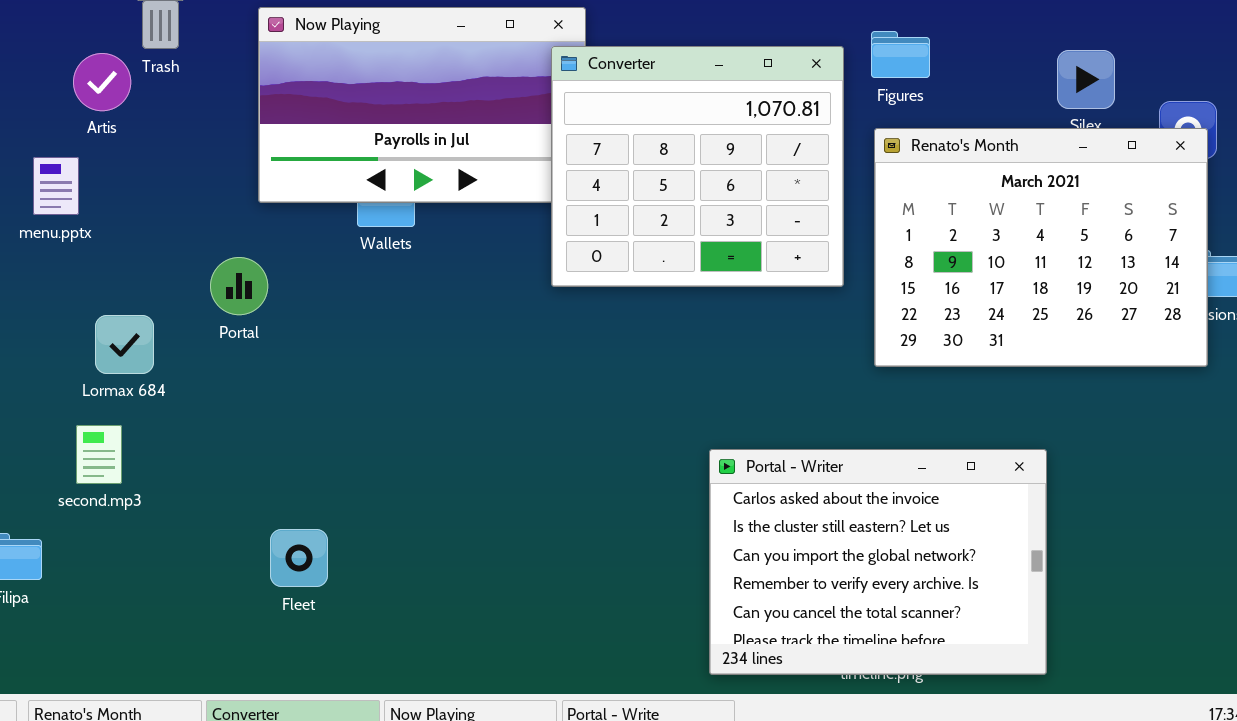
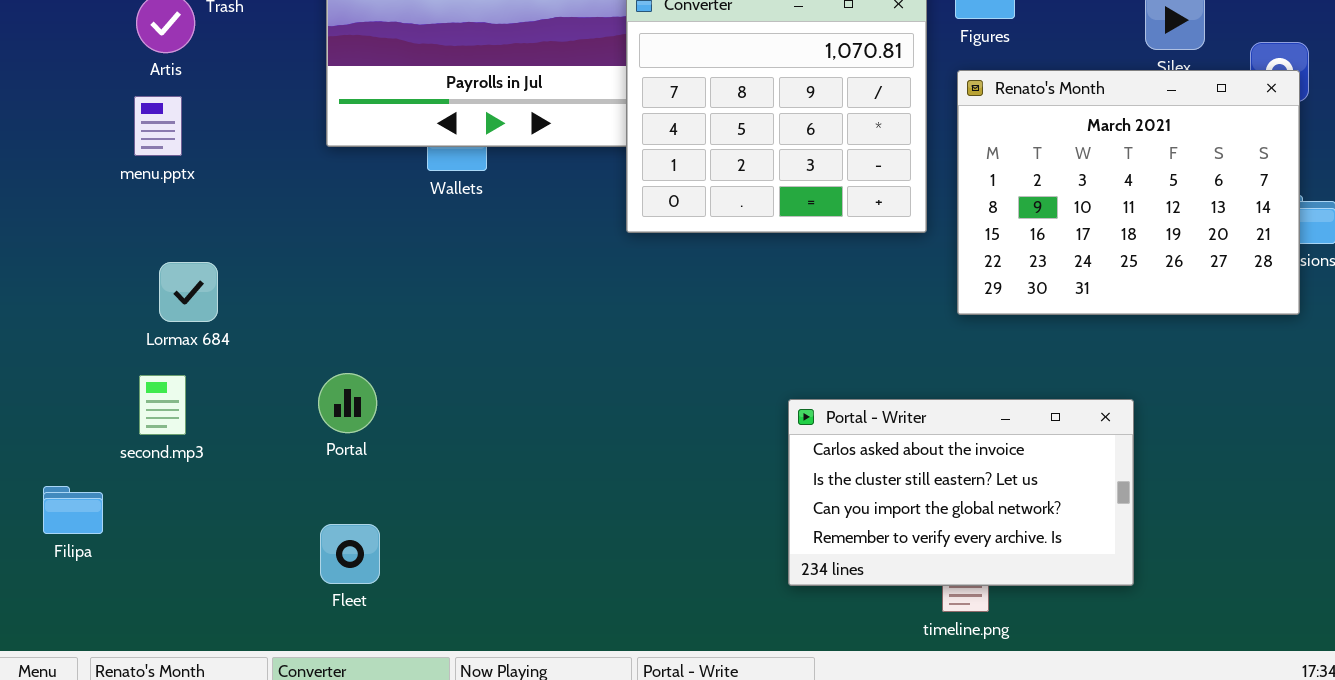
menu.pptx: [33,157,79,215] -> [134,96,182,156], moved
Portal: [210,257,268,315] -> [318,373,377,433], moved
Portal - Writer: [709,449,1047,675] -> [788,399,1134,586], resized
Fleet: [270,529,328,587] -> [320,524,380,584], moved

